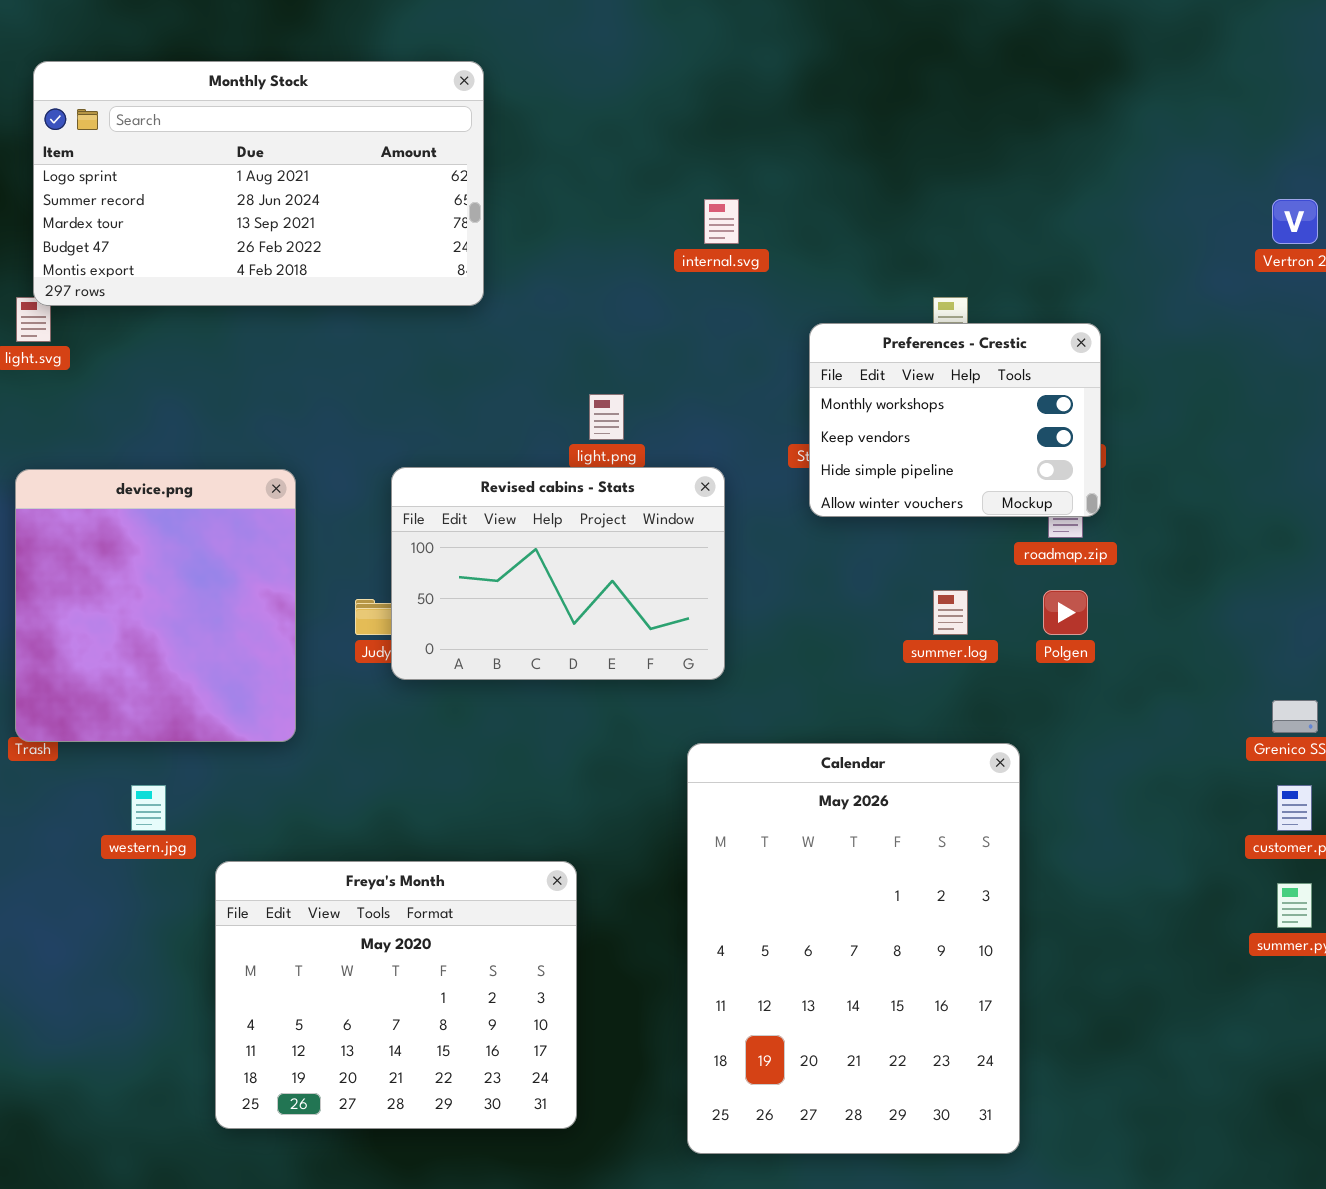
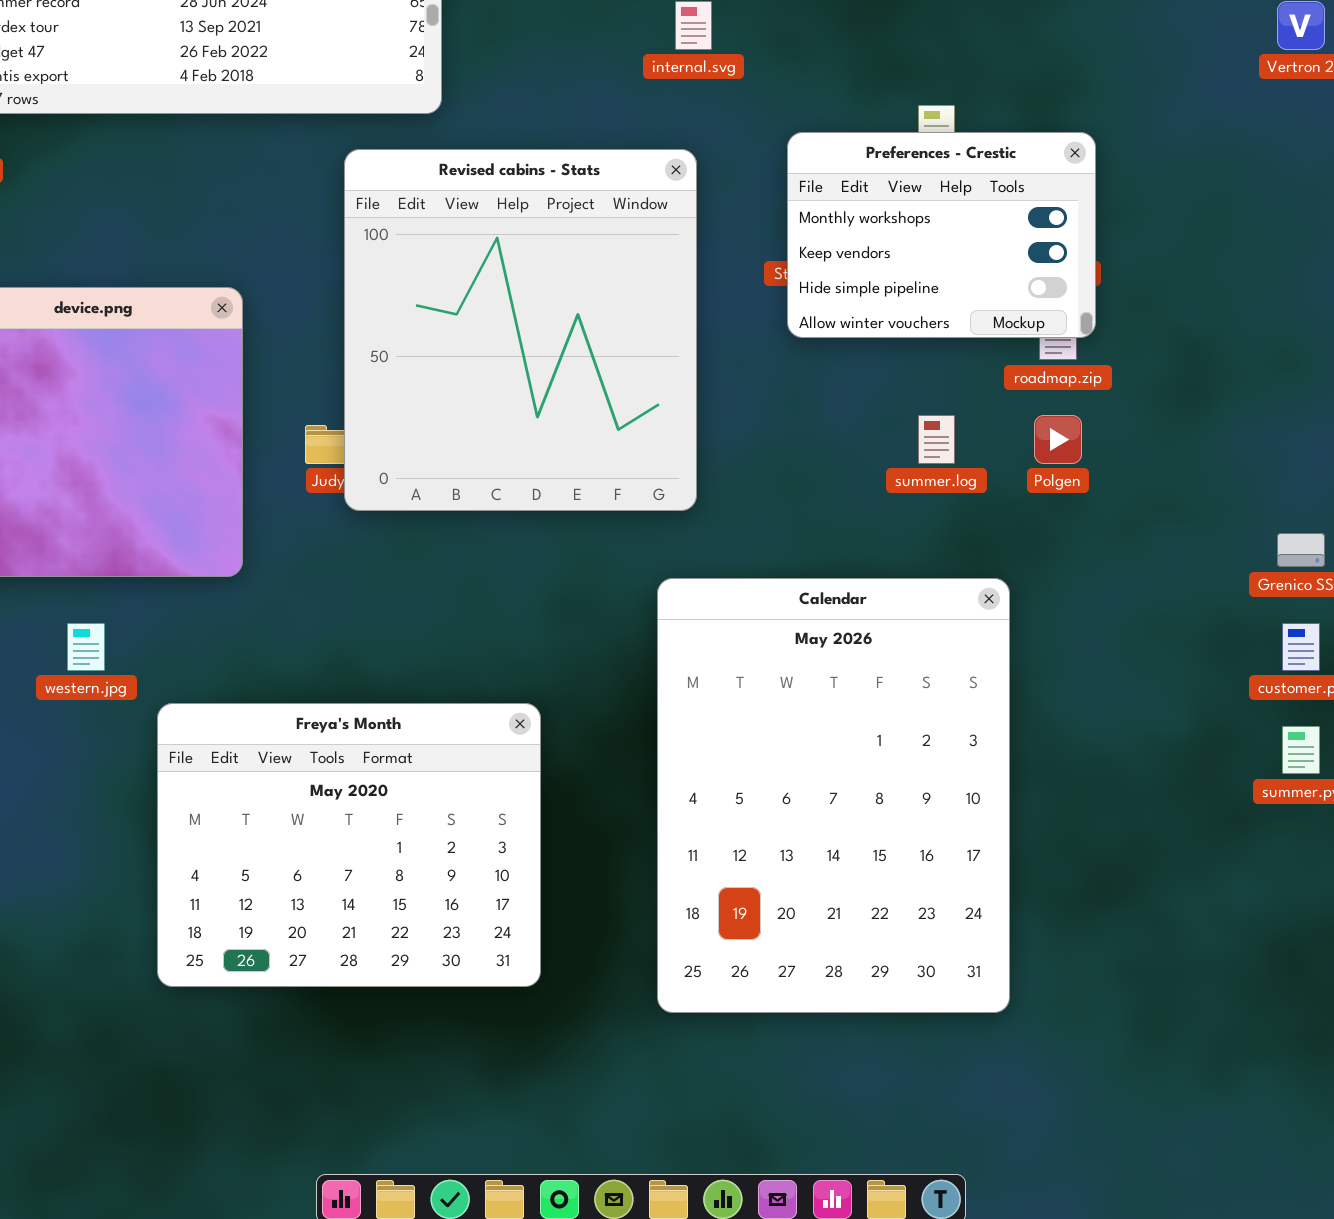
Revised cabins - Stats: [391,467,725,680] -> [344,149,697,511], resized

